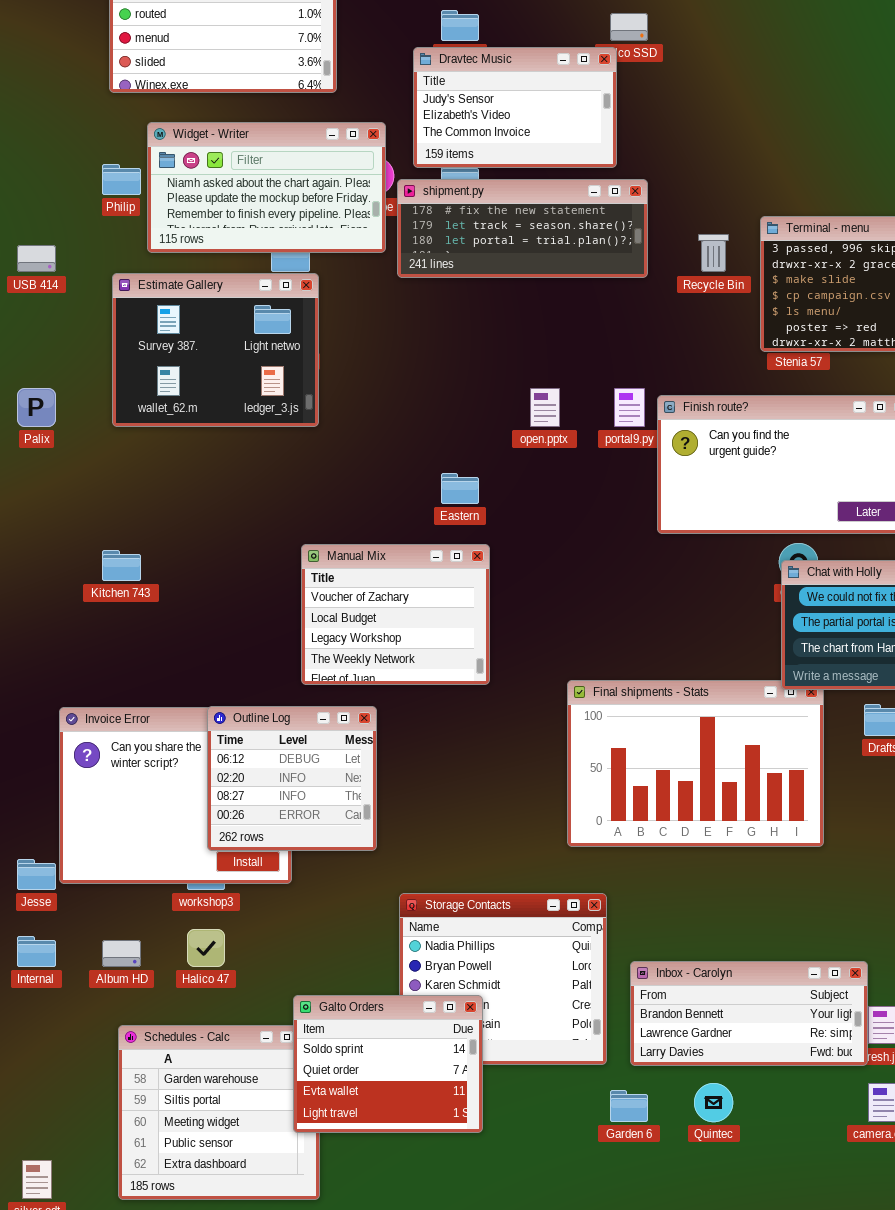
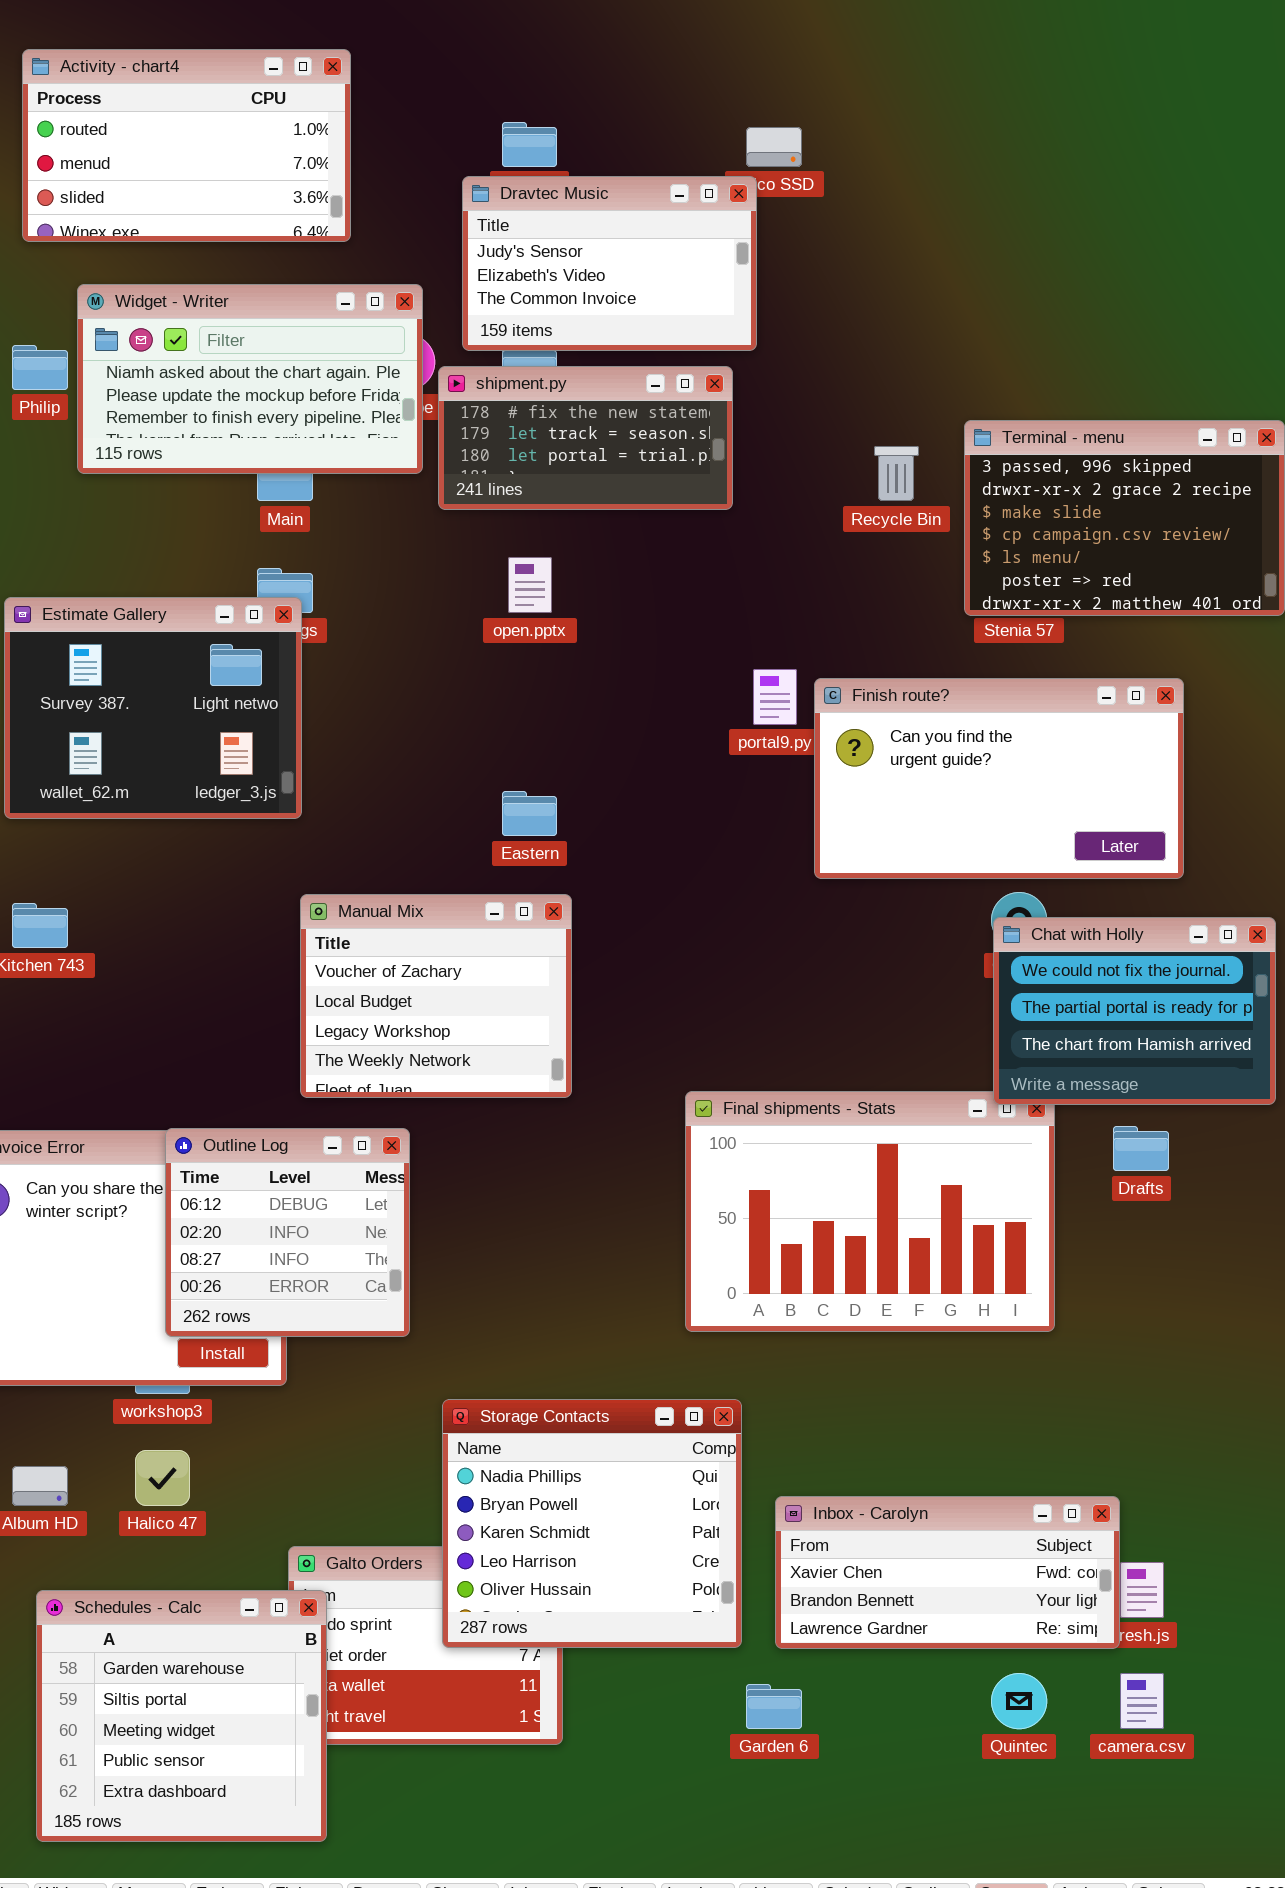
shipment.py: [397,179,648,278] -> [438,366,733,510], resized
Estimate Gallery: [112,273,319,427] -> [4,597,302,819], moved
open.pptx: [530,388,560,427] -> [508,557,552,613], moved
Storage Contacts: [399,893,607,1065] -> [442,1399,742,1648], raised
Inbox - Carolyn: [630,961,868,1066] -> [775,1496,1120,1649], scrolled up 1 row
Schedules - Calc: [118,1025,320,1200] -> [36,1590,327,1842], raised
Quintec: [694,1083,733,1122] -> [991,1673,1047,1729], moved

